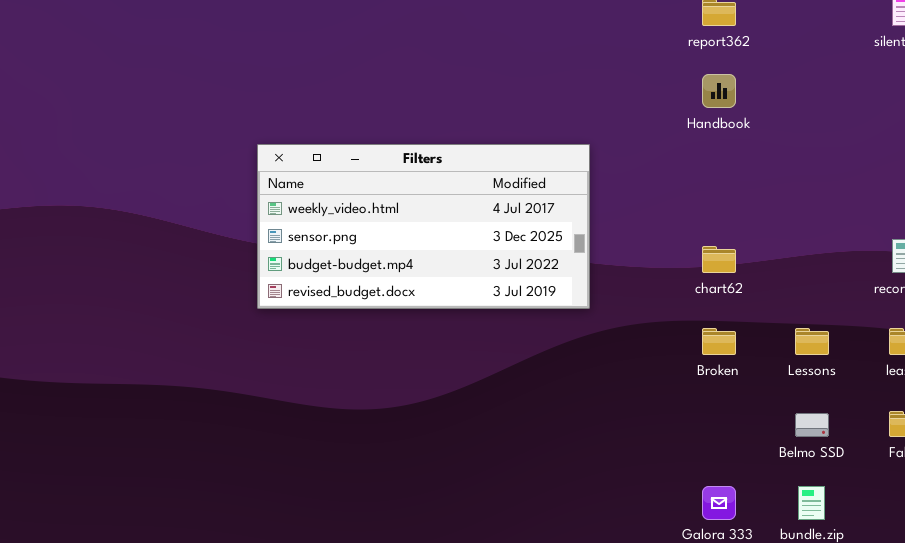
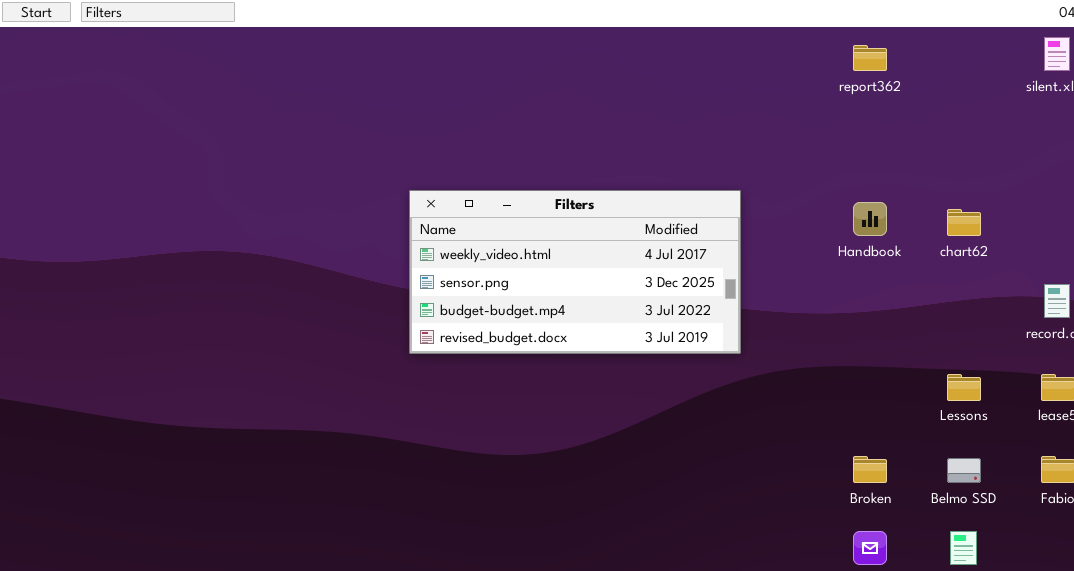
Handbook: [702,74,736,108] -> [853,202,887,236], moved
chart62: [702,246,736,273] -> [947,209,981,236], moved
Broken: [702,328,736,355] -> [853,456,887,483], moved

